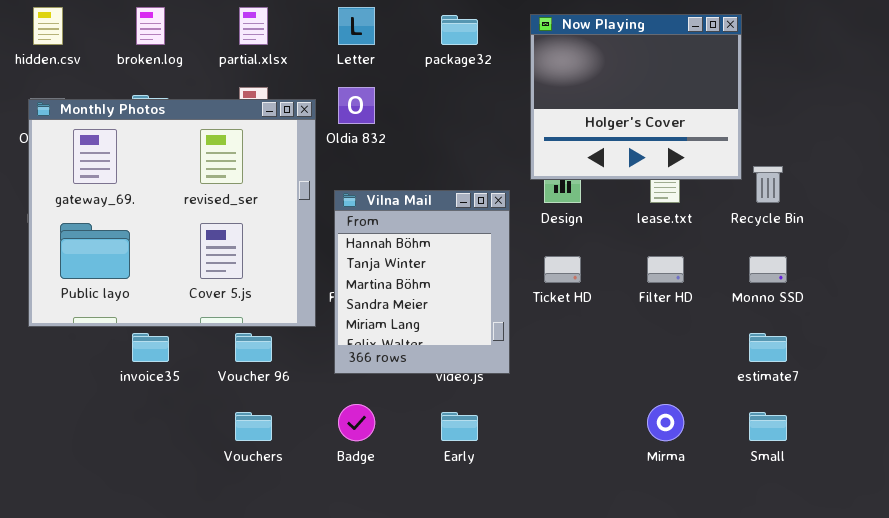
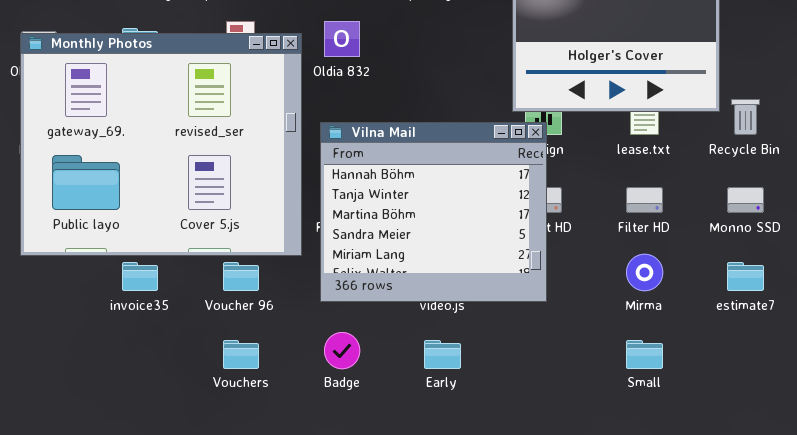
Vilna Mail: [334,190,510,374] -> [320,122,547,302], resized
Mirma: [647,404,684,441] -> [626,254,663,291], moved
Small: [749,412,787,441] -> [626,340,663,369], moved

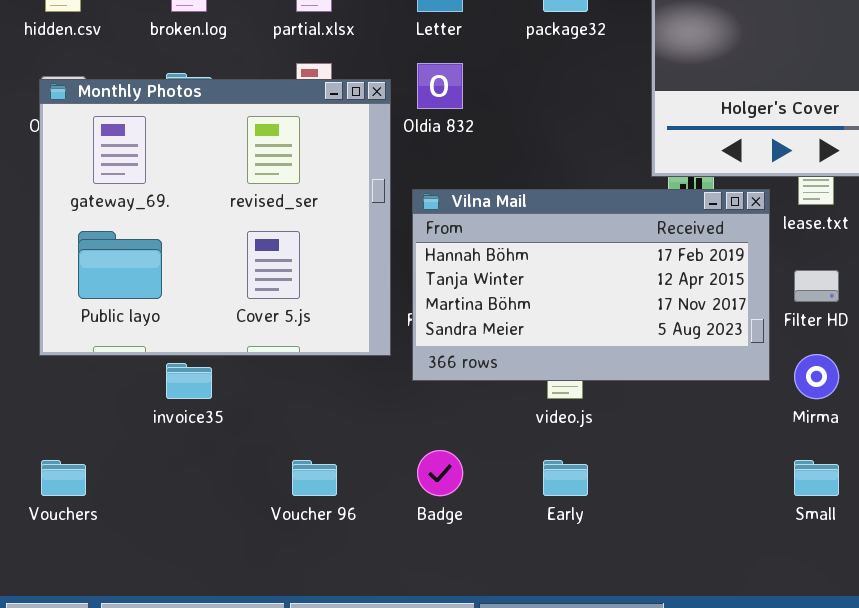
Vilna Mail: [320,122,547,302] -> [412,189,770,381], resized
Voucher 96: [223,262,259,291] -> [292,460,337,496], moved
Vouchers: [223,340,259,369] -> [41,460,86,496], moved

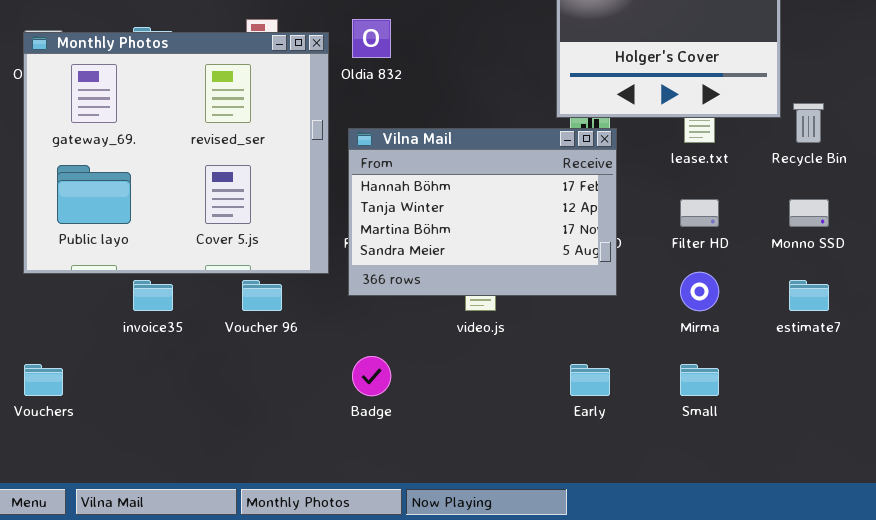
Vilna Mail: [412,189,770,381] -> [348,128,617,296], resized
Voucher 96: [292,460,337,496] -> [242,280,282,311], moved
Early: [543,460,588,496] -> [570,364,610,396], moved

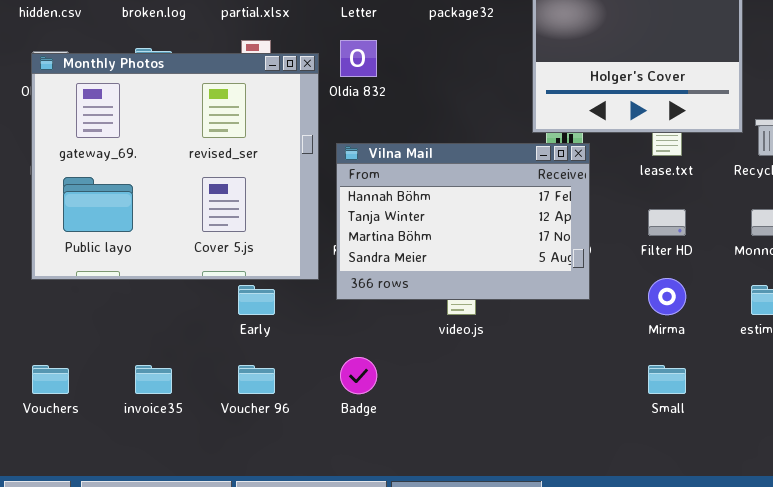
invoice35: [133,280,173,311] -> [135,365,172,394], moved
Voucher 96: [242,280,282,311] -> [238,365,275,394], moved
Early: [570,364,610,396] -> [238,285,275,315], moved

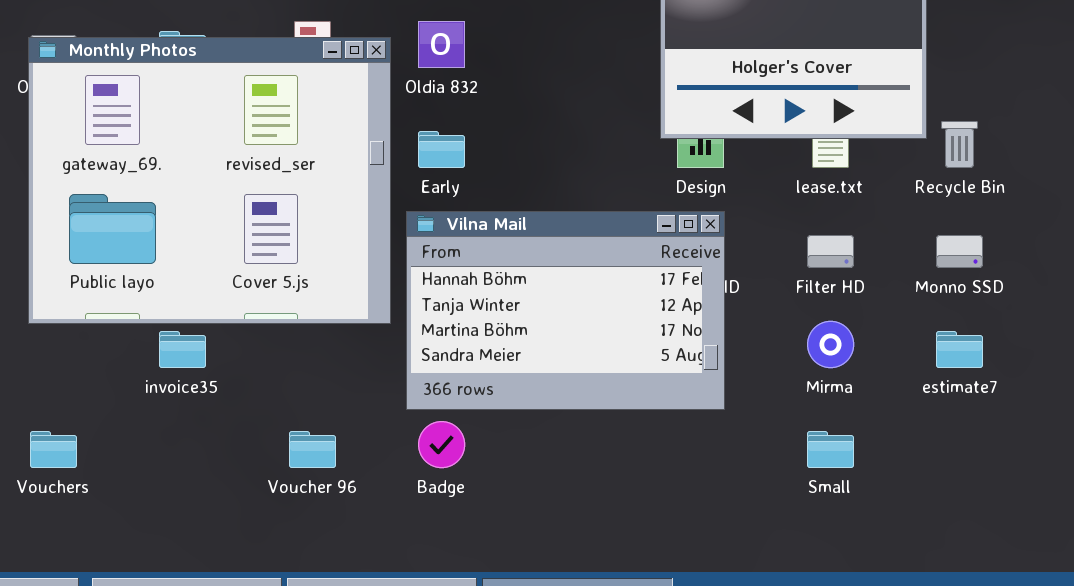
Vilna Mail: [336,143,590,300] -> [406,211,725,410], moved
Early: [238,285,275,315] -> [418,131,465,168], moved
invoice35: [135,365,172,394] -> [159,331,206,368], moved

